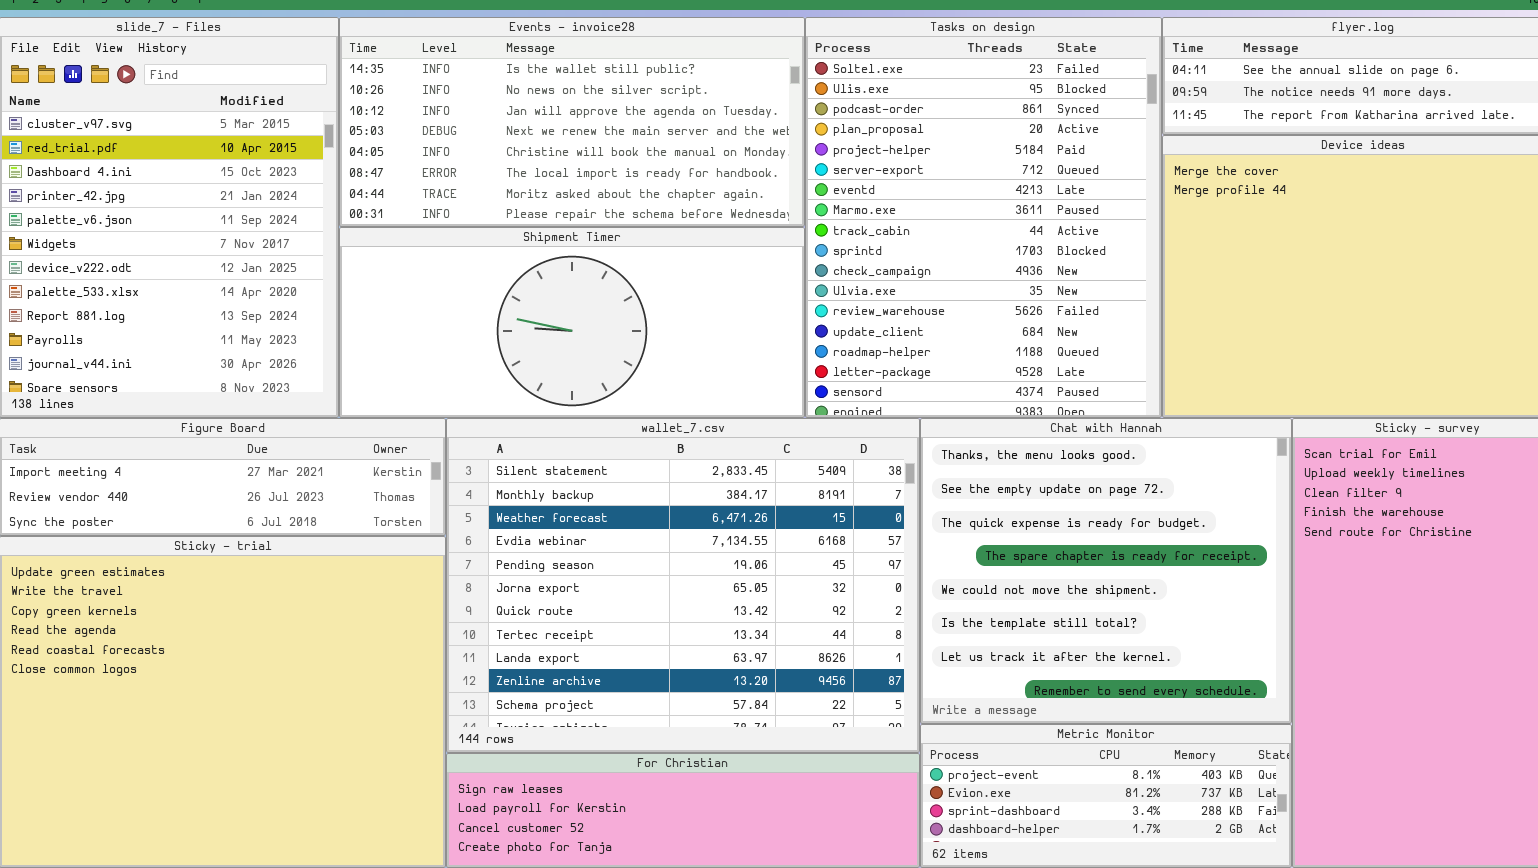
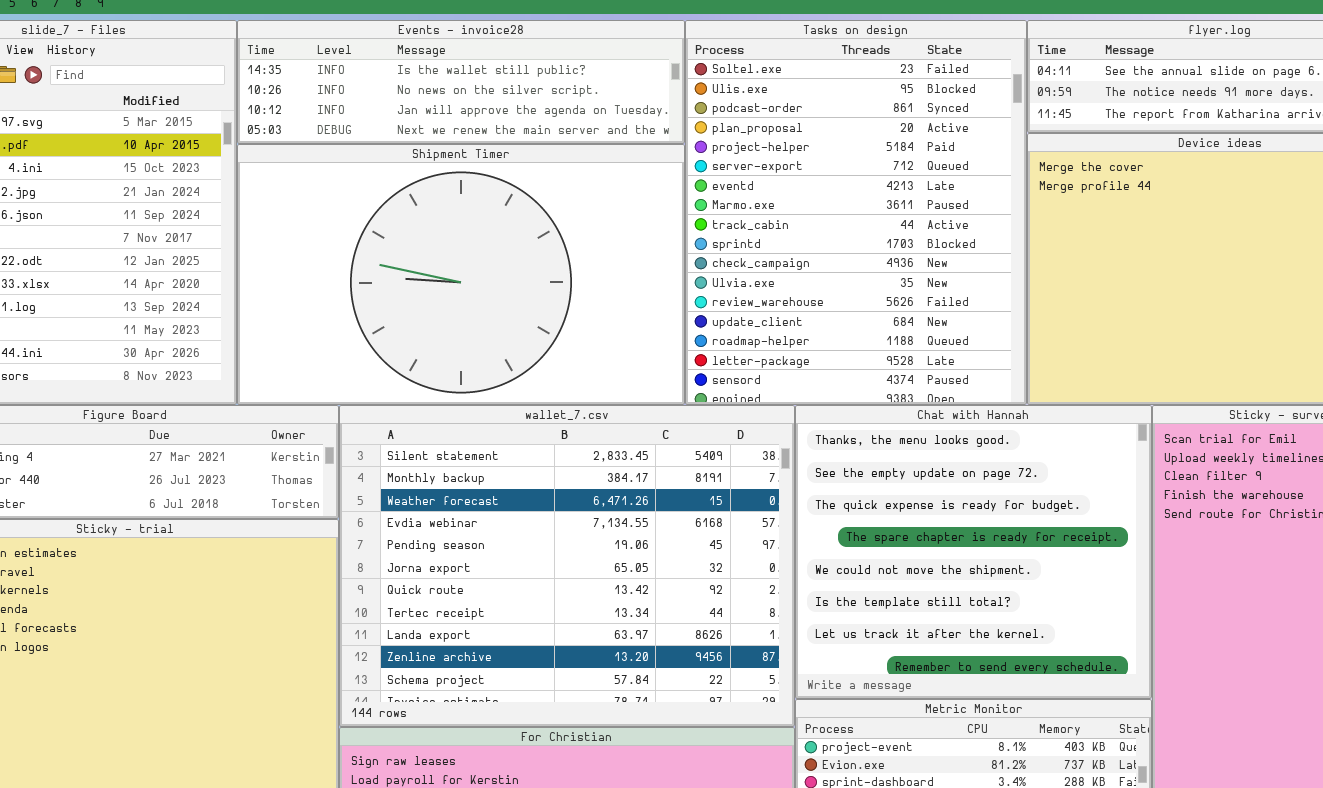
Events - invoice28: [339,17,805,227] -> [237,20,685,144], resized
Shipment Timer: [339,227,805,418] -> [237,144,685,405], resized

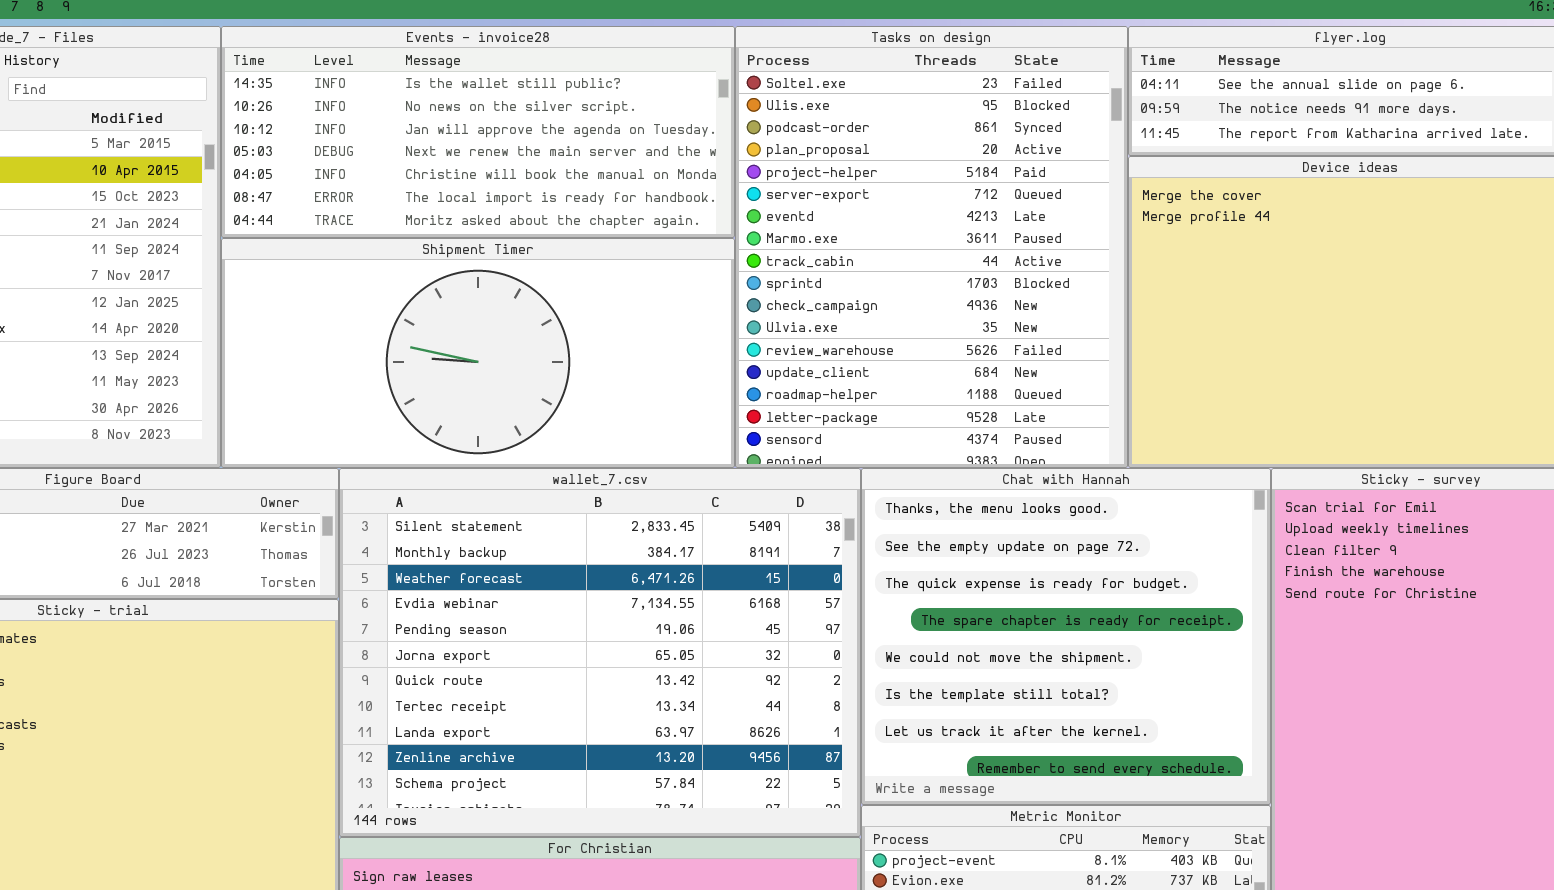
Events - invoice28: [237,20,685,144] -> [221,26,735,238], resized
Shipment Timer: [237,144,685,405] -> [221,238,735,468], resized

